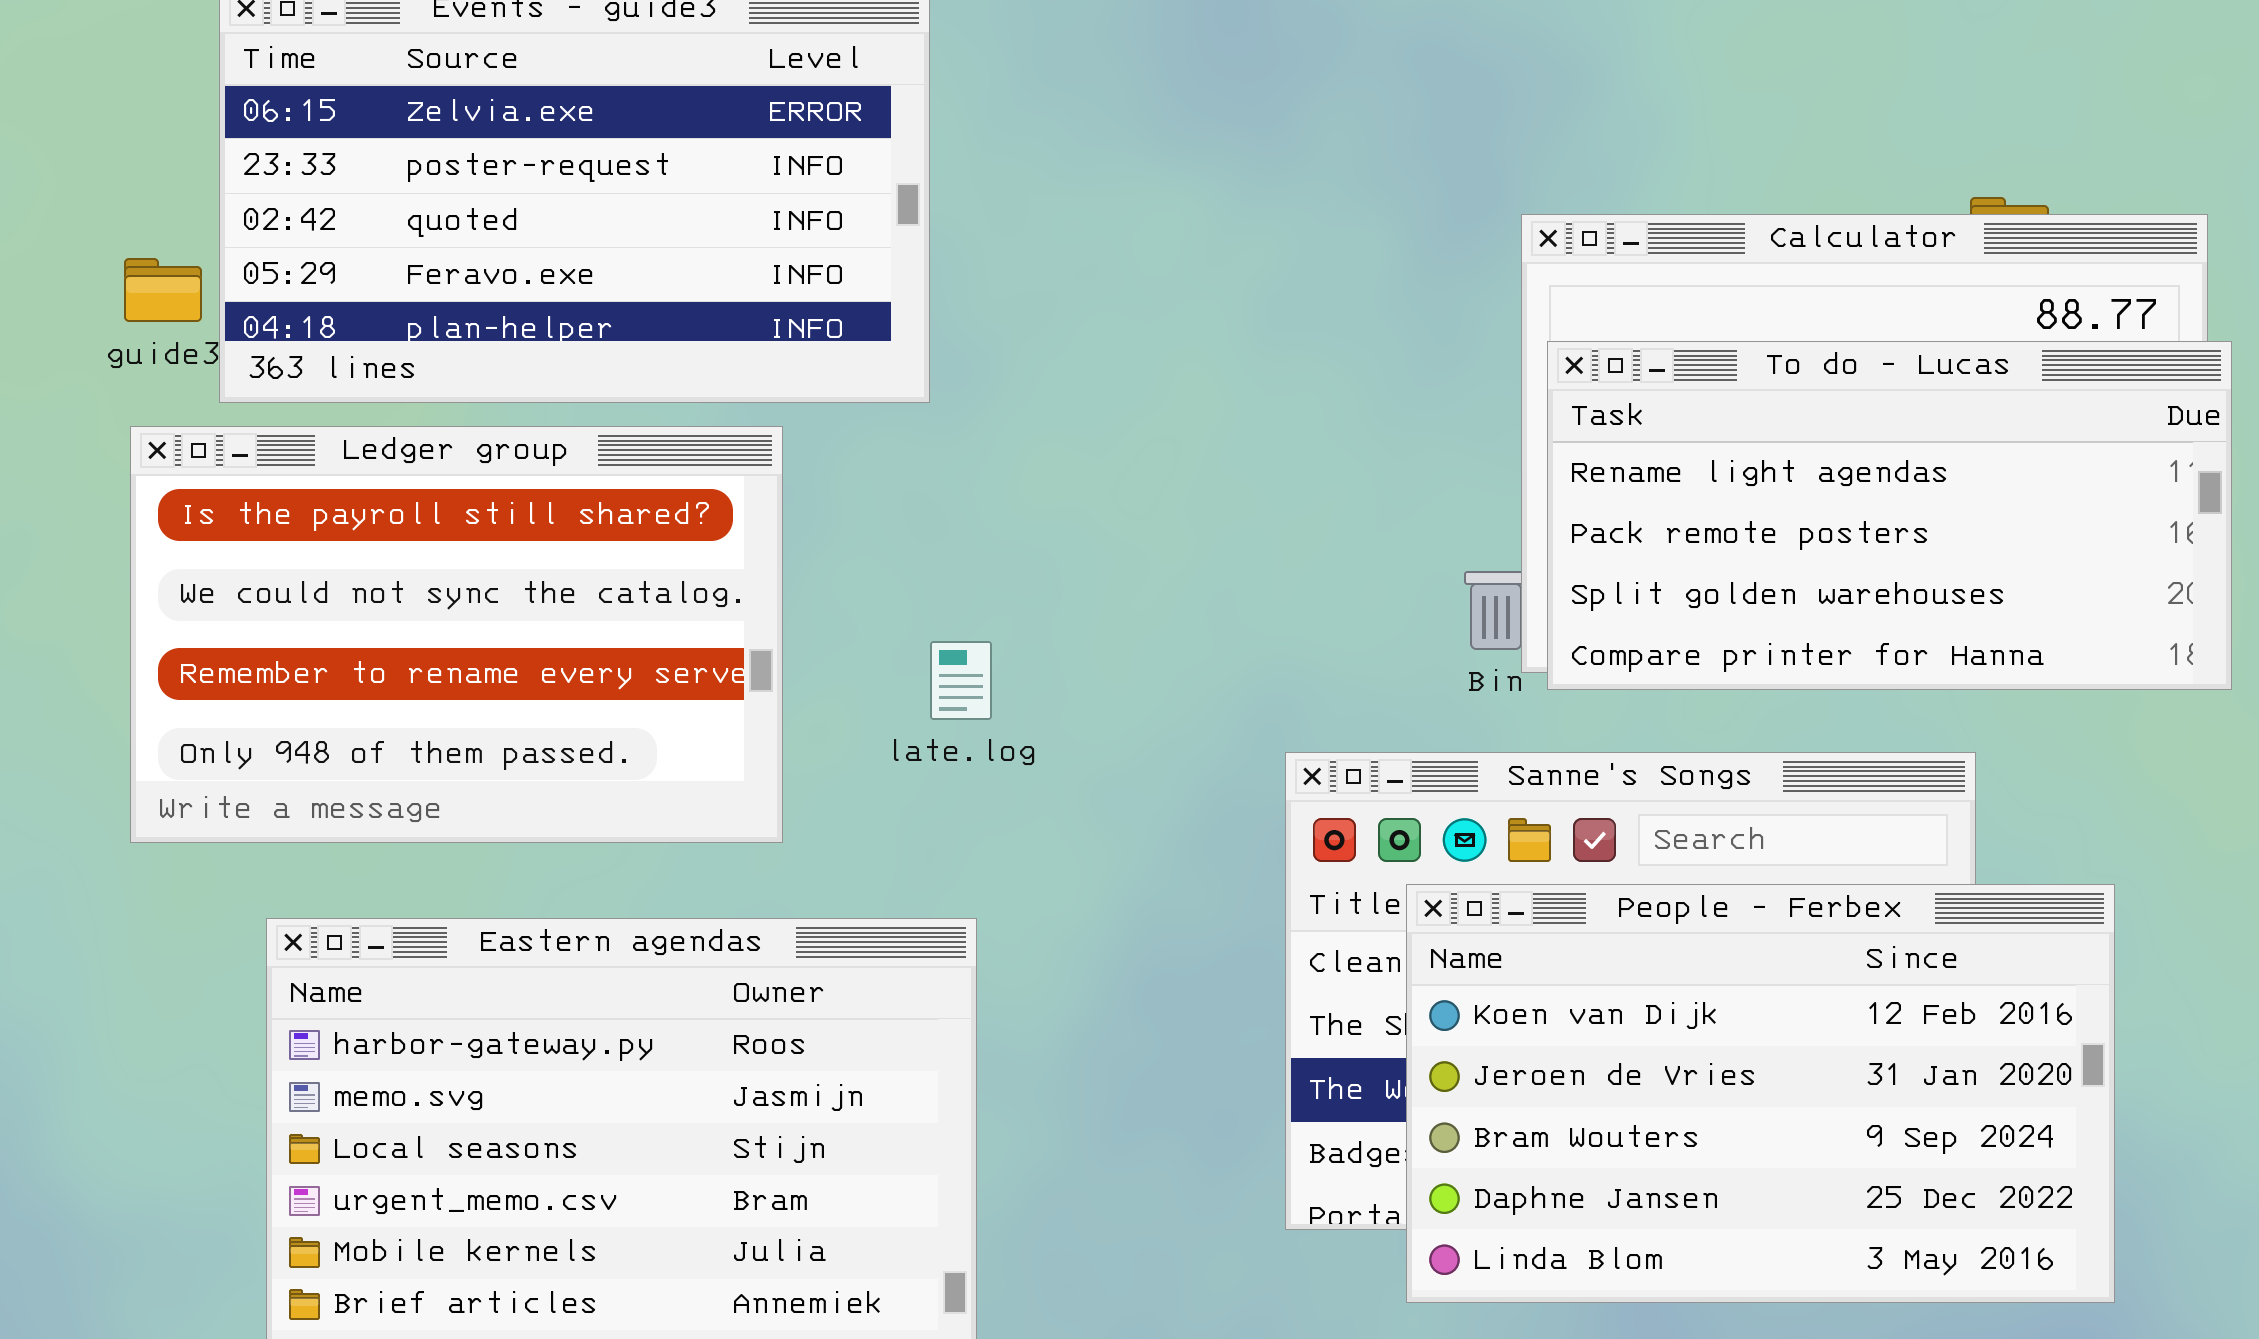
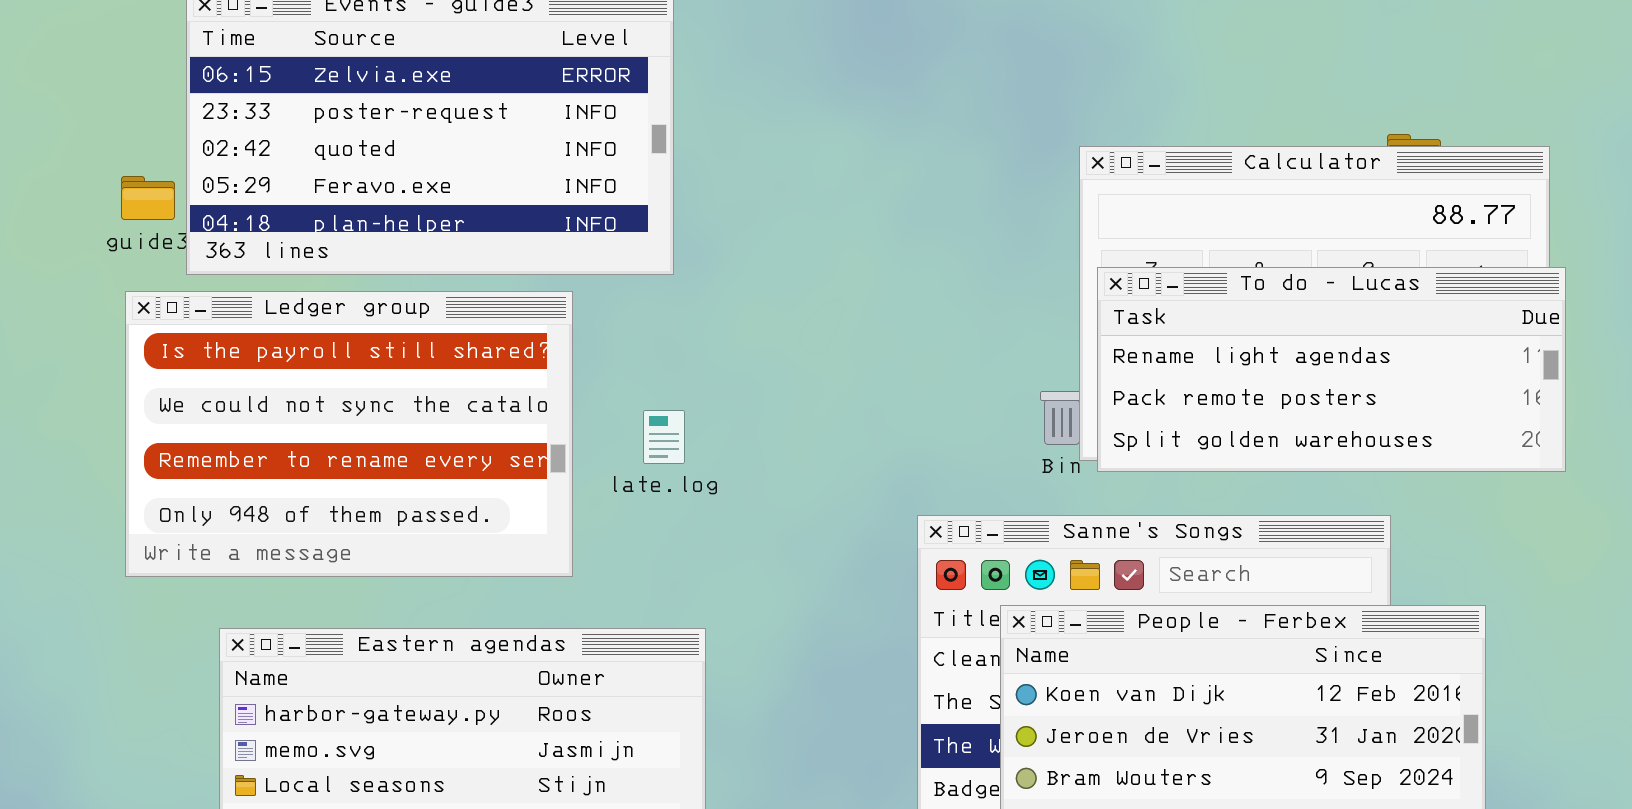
To do - Lucas: [1547,341,2232,690] -> [1097,267,1566,472], resized
late.log: [930,641,992,720] -> [643,410,685,464], moved

